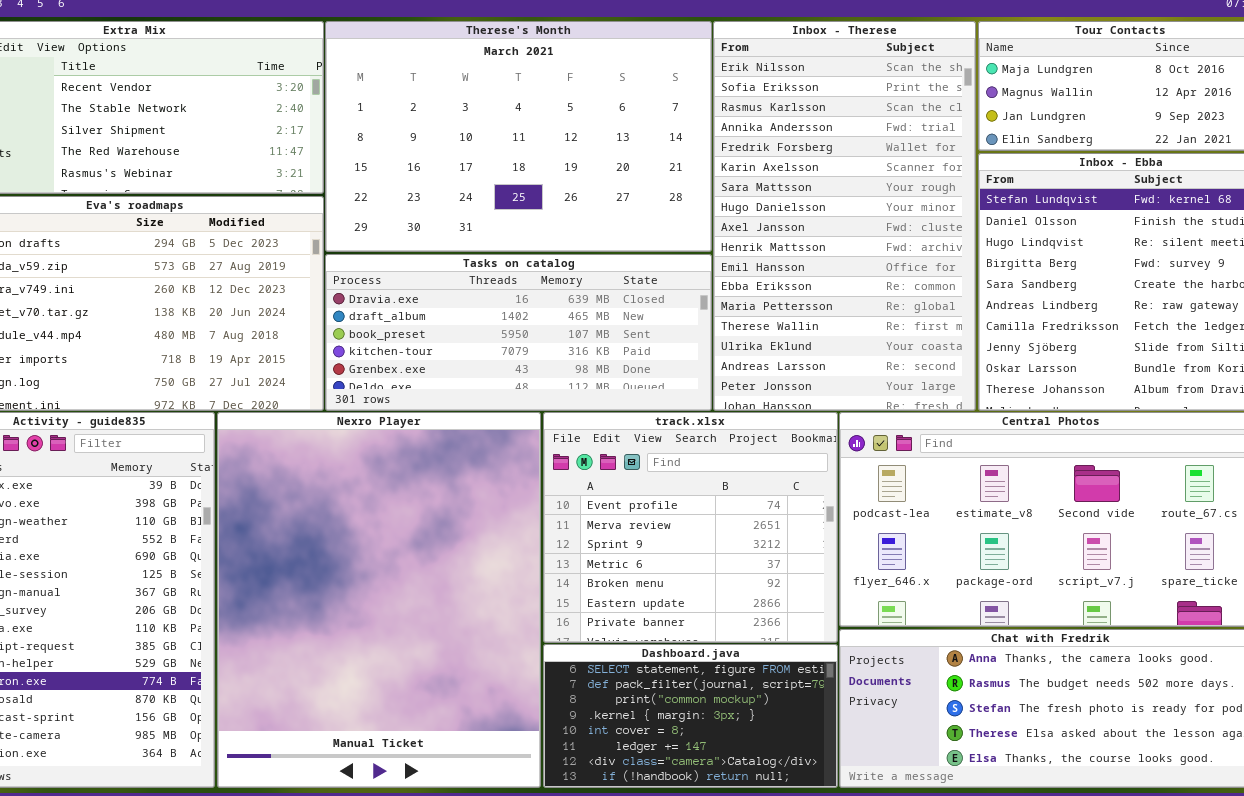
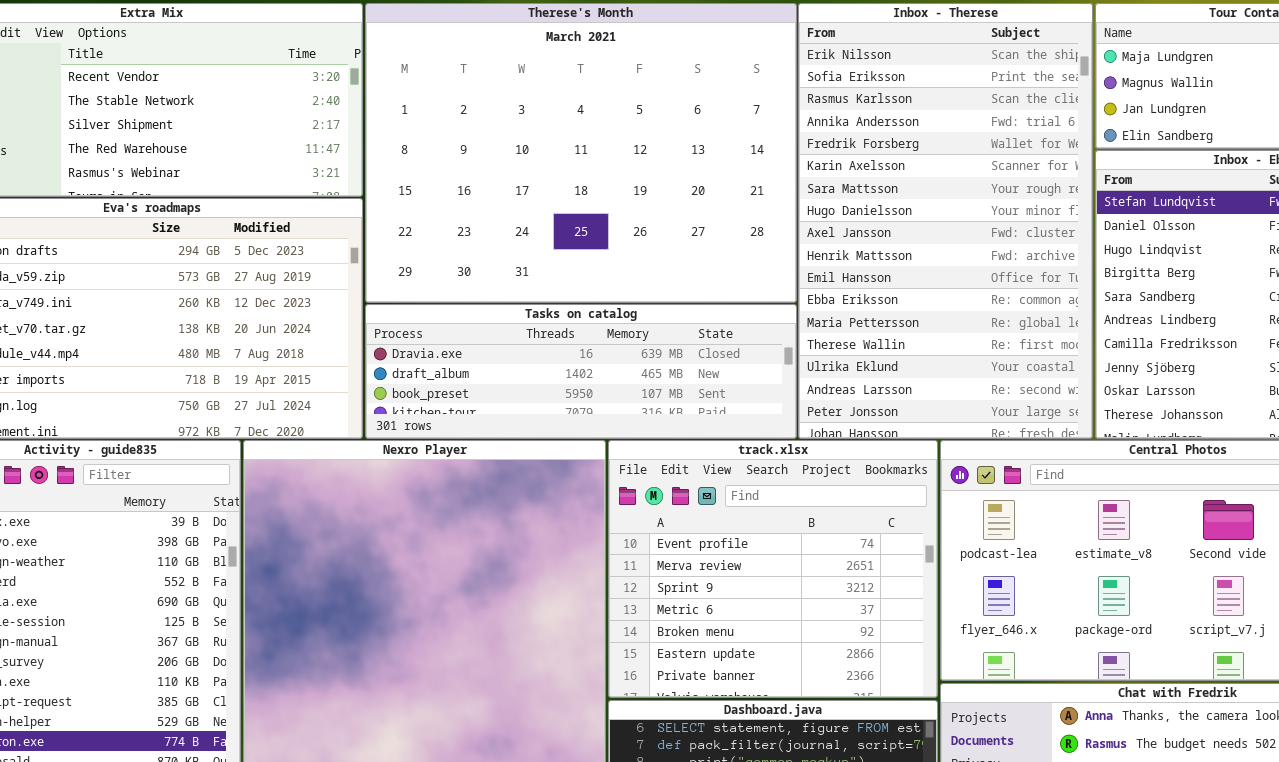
Therese's Month: [325,21,712,252] -> [365,3,797,303], resized
Tasks on catalog: [325,254,712,411] -> [365,304,797,439], resized

